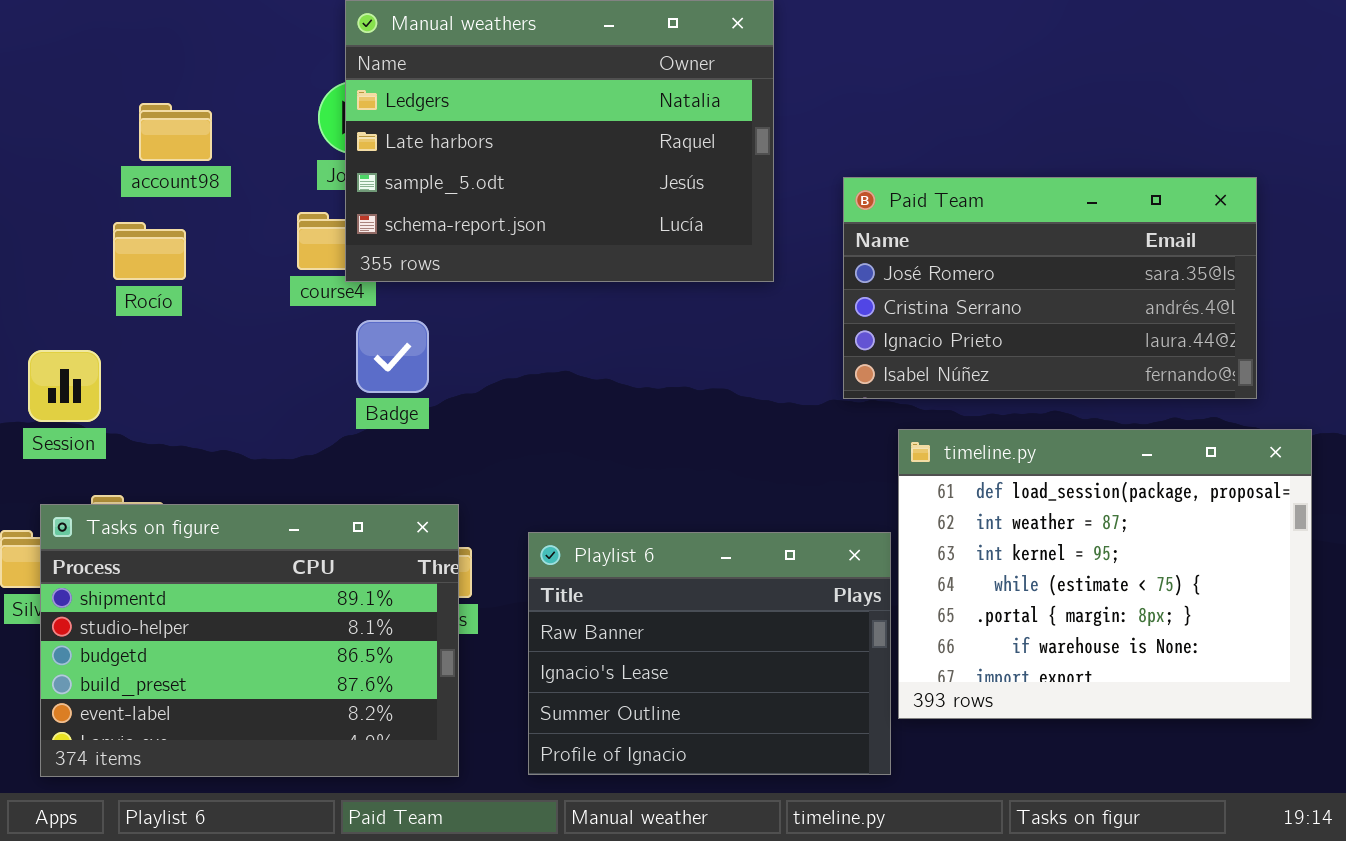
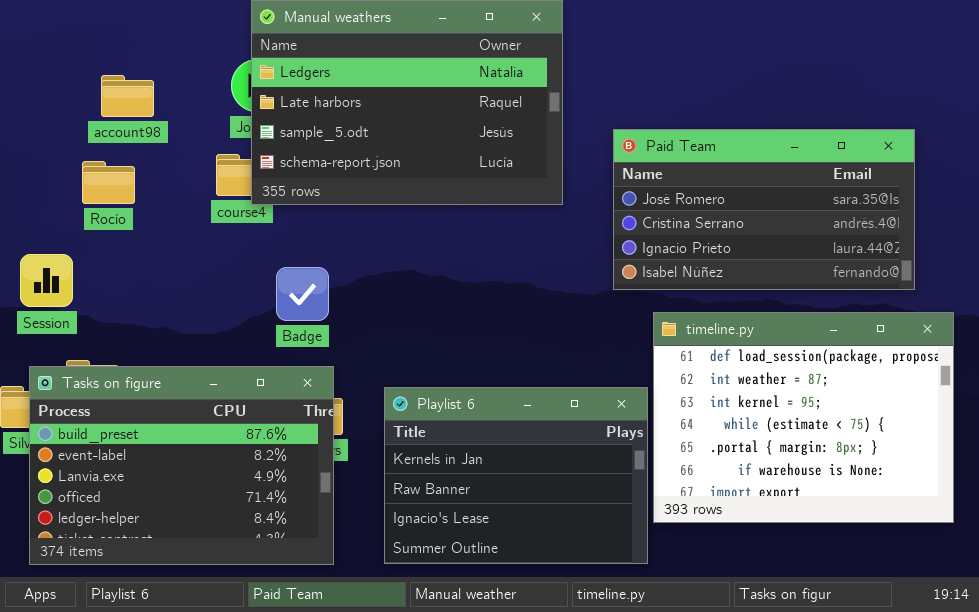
Badge: [356,320,429,393] -> [276,267,329,321], moved
Tasks on figure: [40,504,459,777] -> [29,366,334,565], scrolled down 3 rows
Playlist 6: [528,532,891,775] -> [384,387,648,564], scrolled up 1 row

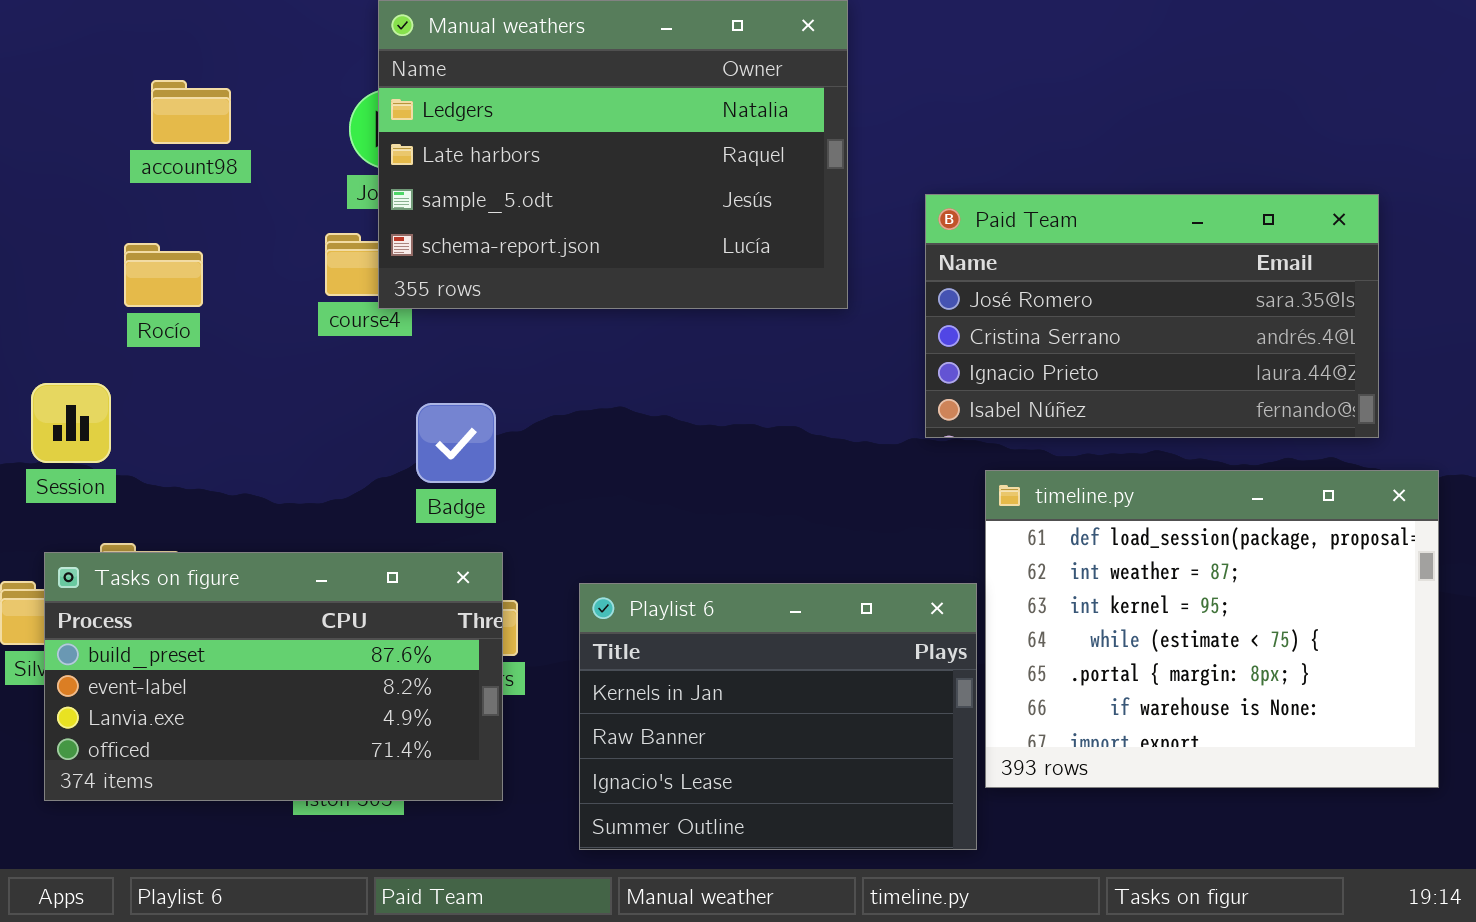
account98: [101,75,154,117] -> [151,80,231,144], moved
Tasks on figure: [29,366,334,565] -> [44,552,503,801], resized

